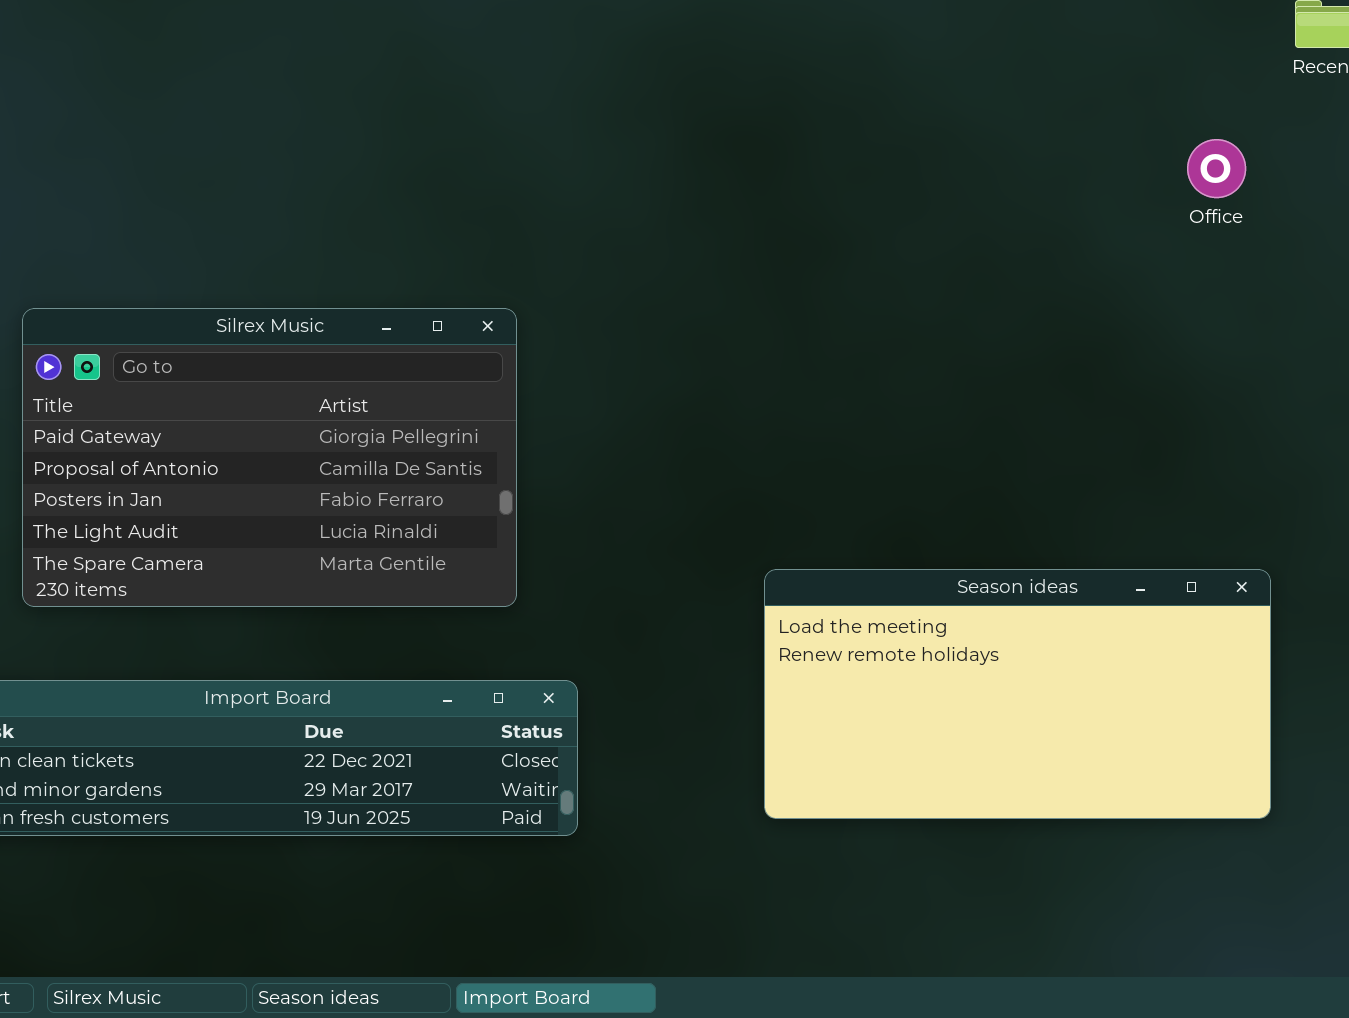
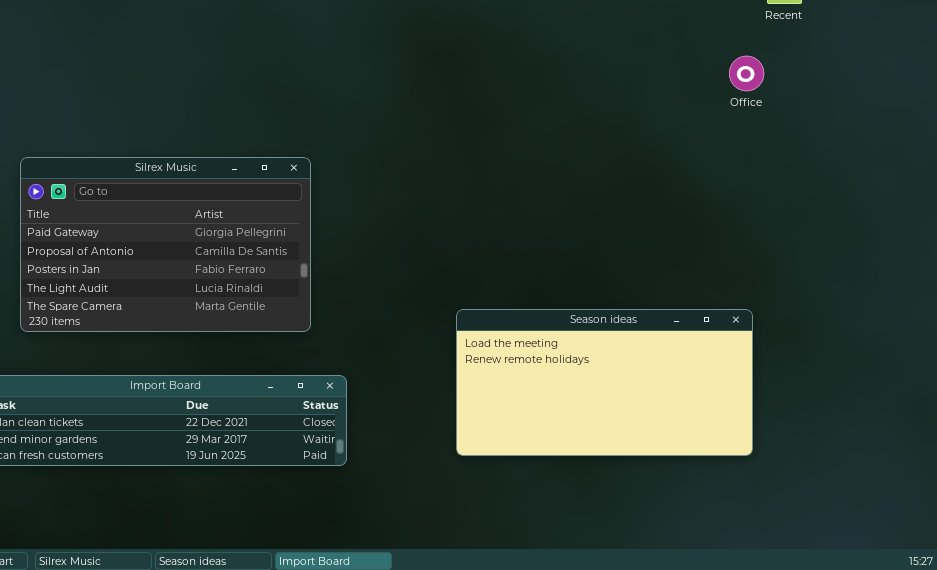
Office: [1187,139,1246,198] -> [729,56,764,91], moved

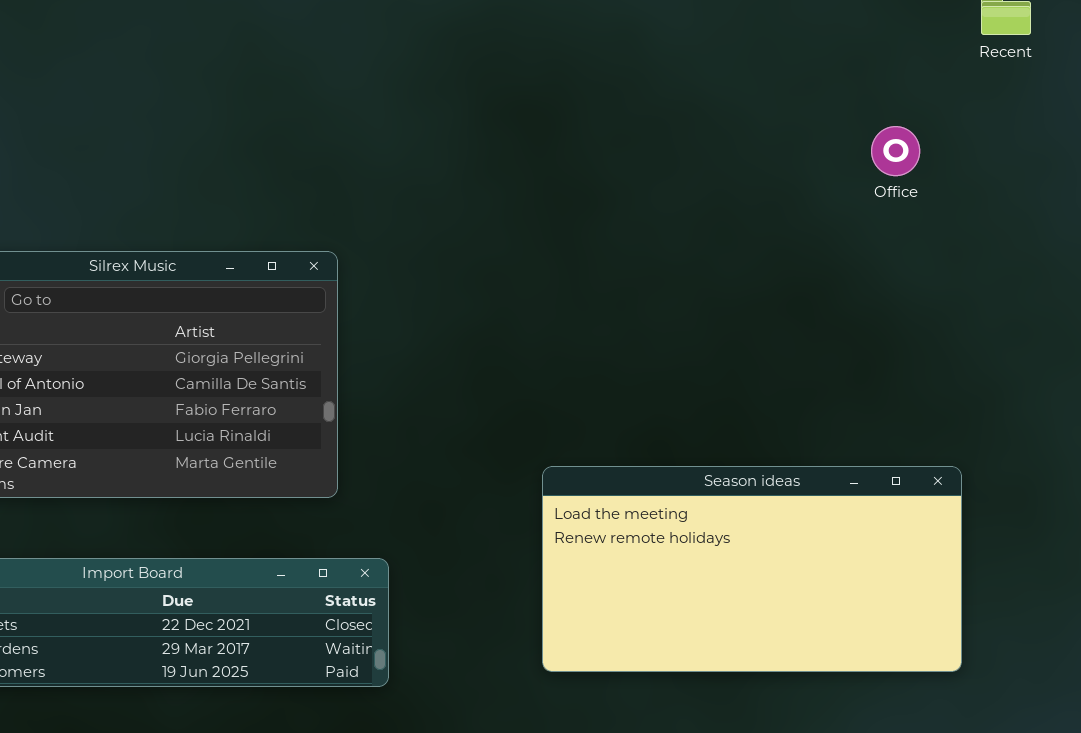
Office: [729,56,764,91] -> [871,126,920,176], moved

